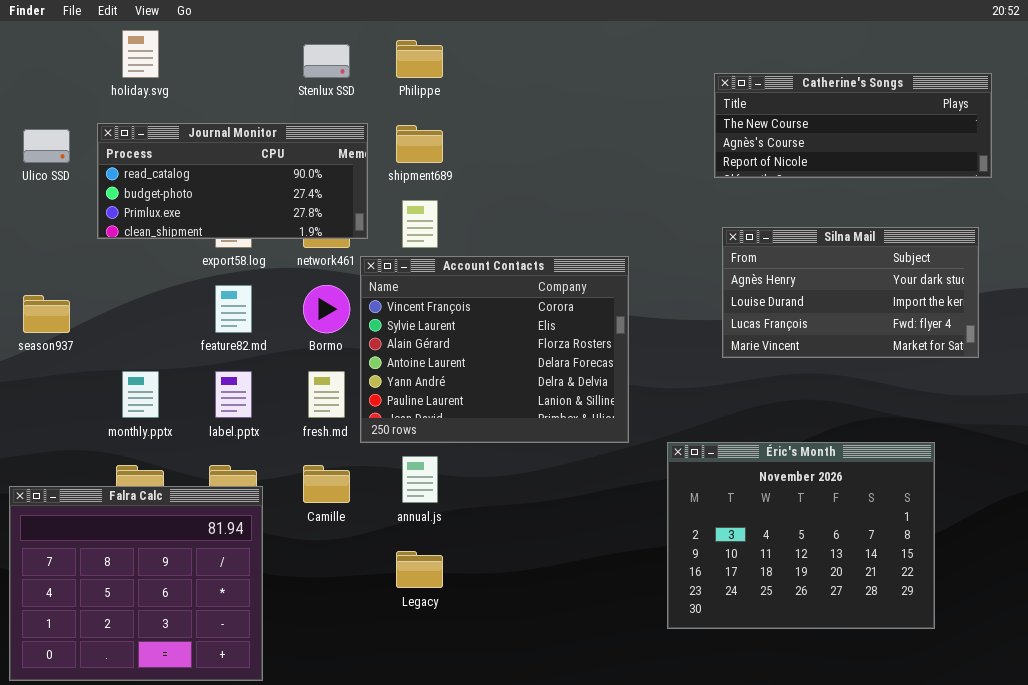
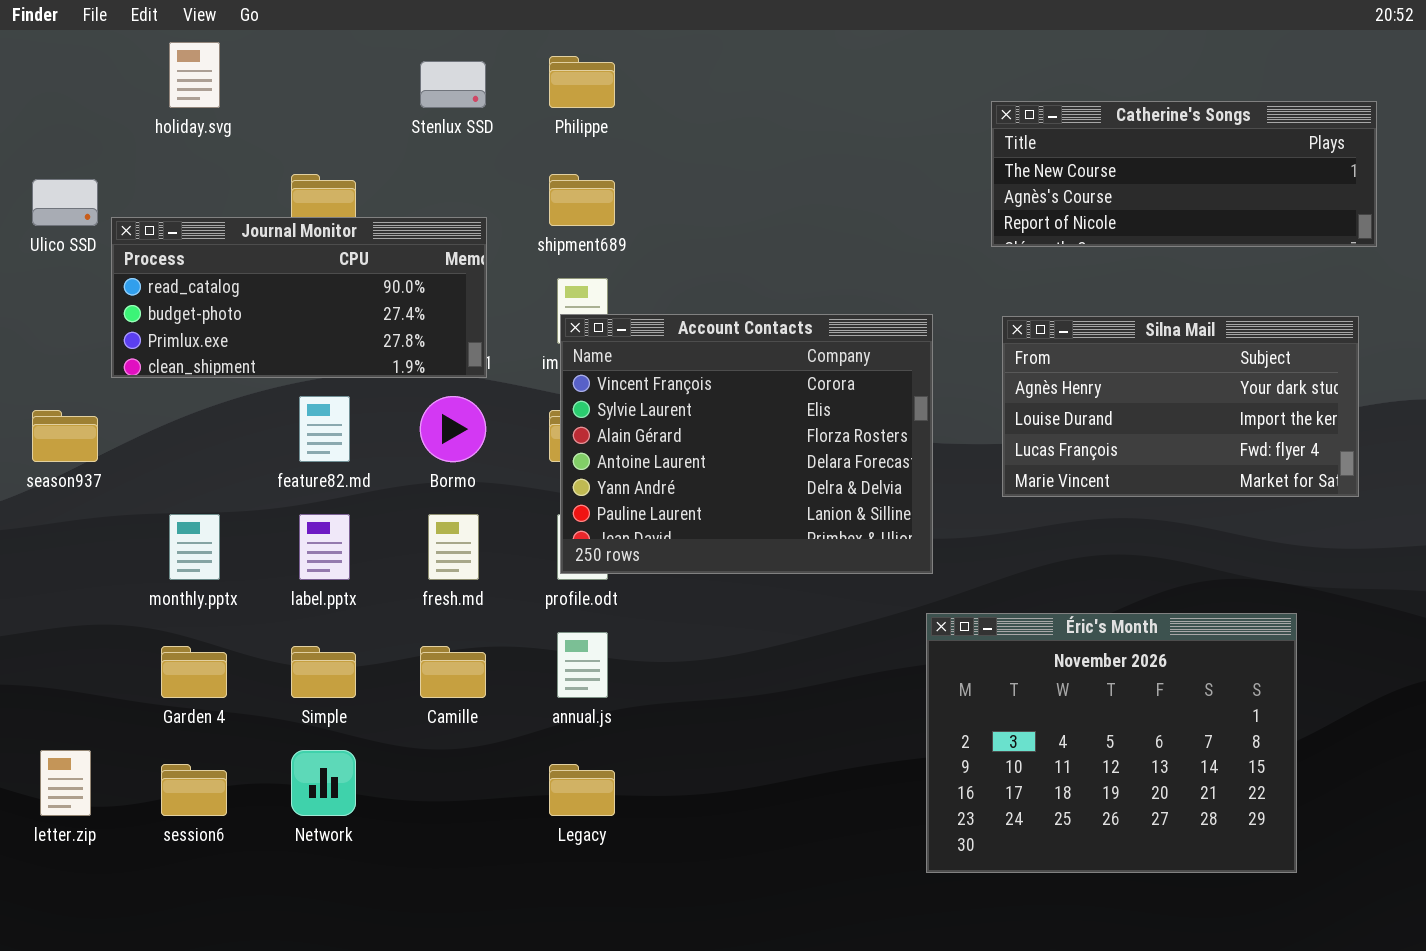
Journal Monitor: [97,123,368,239] -> [111,217,487,378], moved
Account Contacts: [360,256,629,443] -> [560,314,933,574], moved
Falra Calc: [9,486,263,681] -> none, closed

